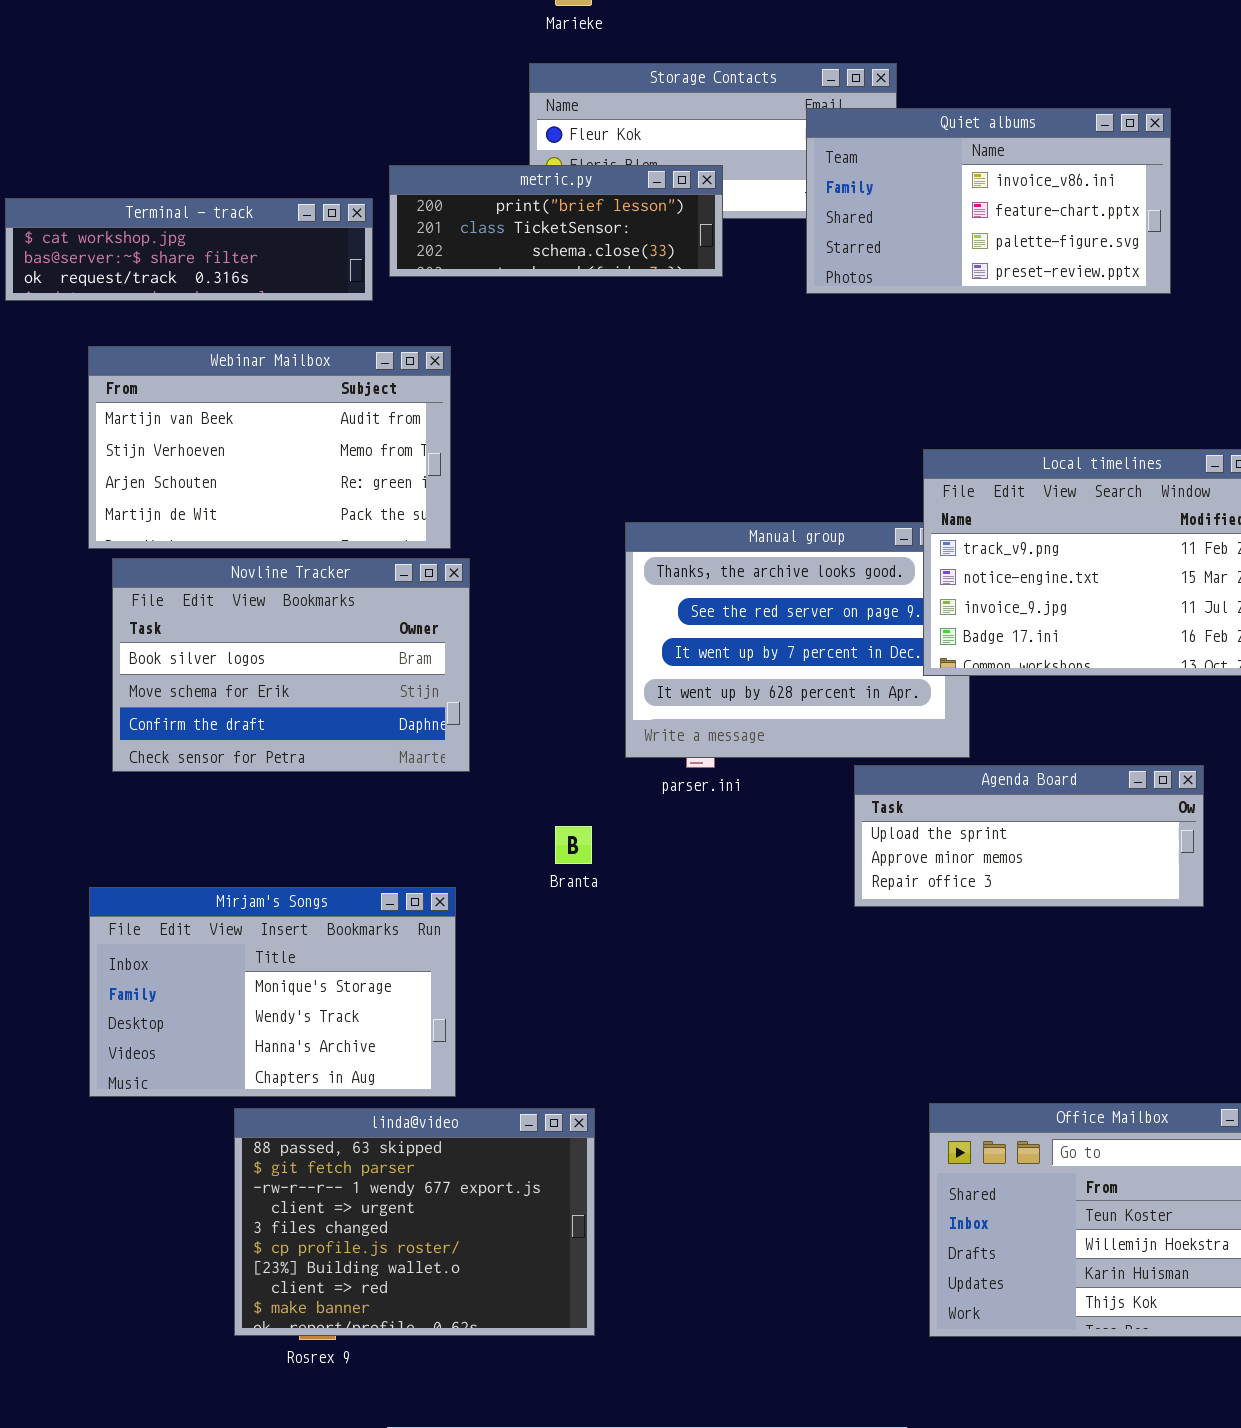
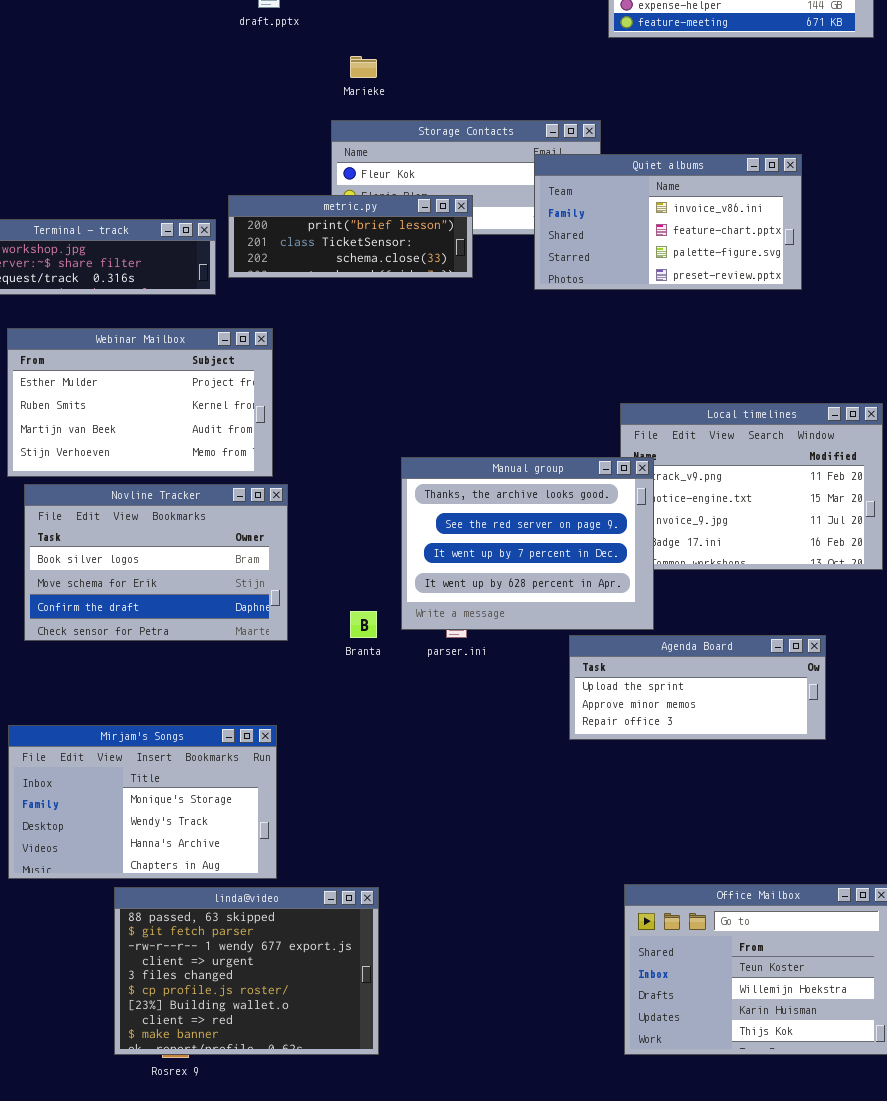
Webinar Mailbox: [88,346,451,549] -> [7,328,273,477], scrolled up 2 rows
Manual group: [625,522,970,758] -> [401,457,654,630], raised
Branta: [555,826,592,864] -> [350,611,377,638], moved

